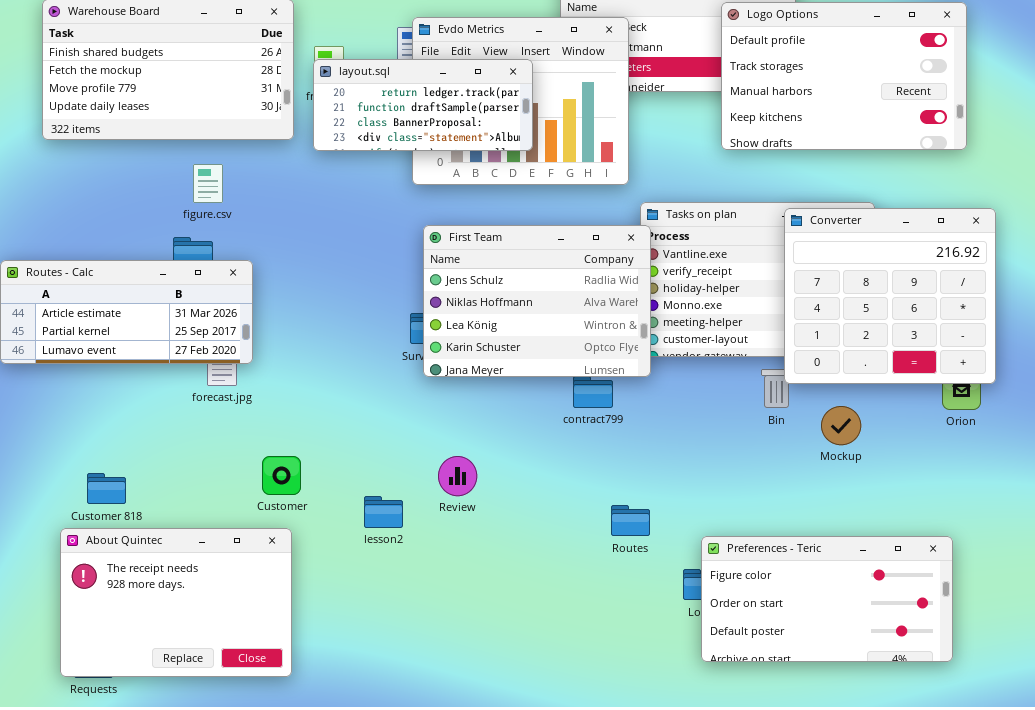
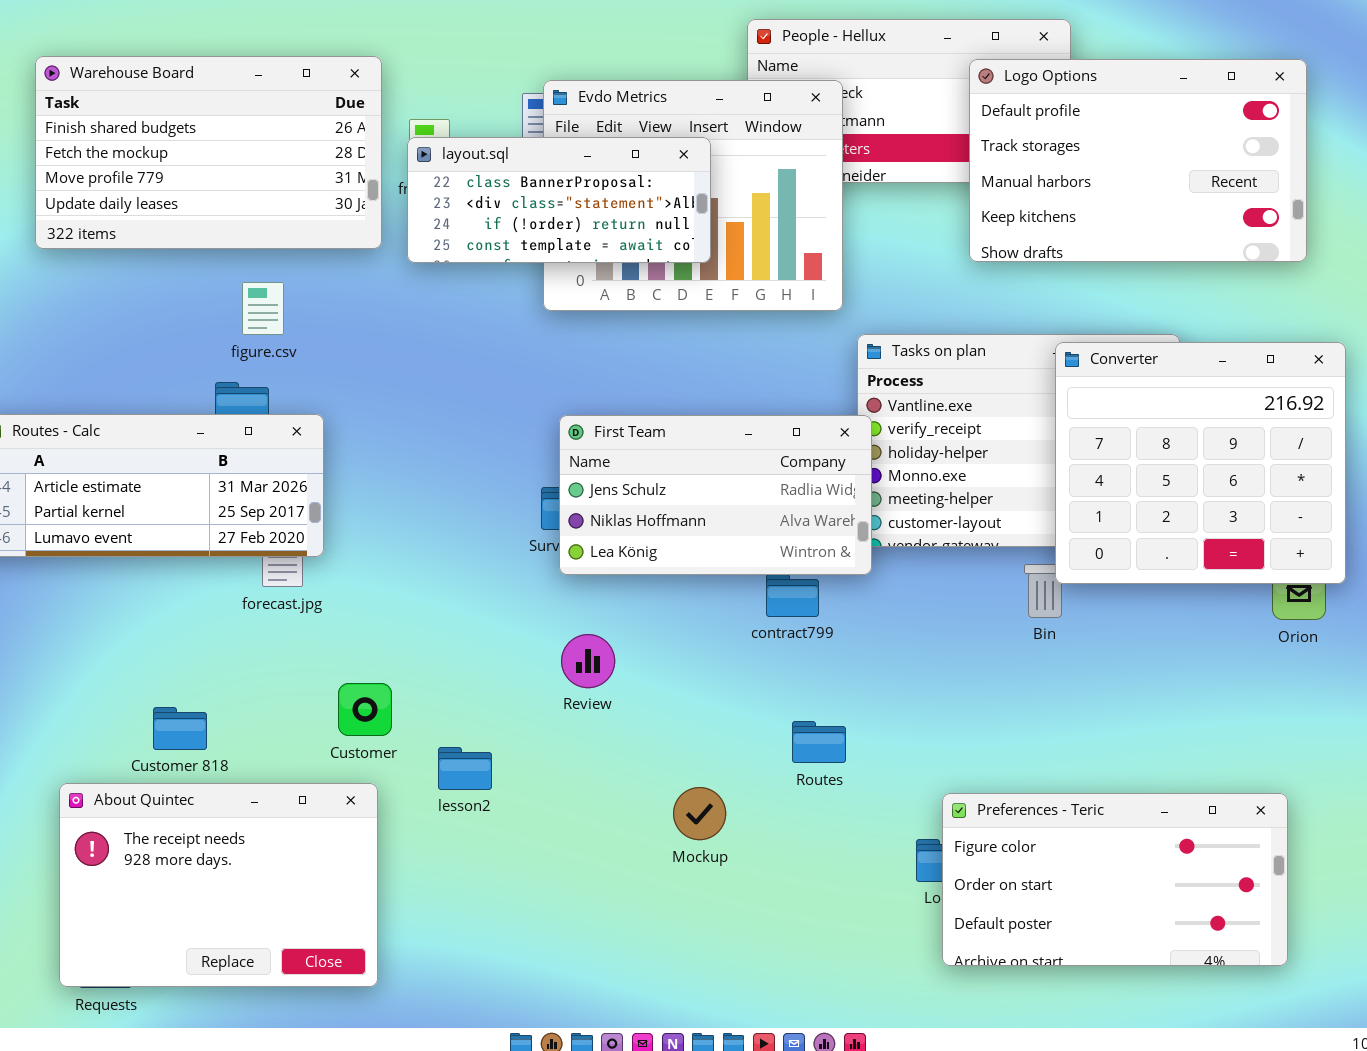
layout.sql: [313,59,533,151] -> [407,137,711,263], scrolled down 2 rows
First Team: [423,225,651,377] -> [559,415,872,575], resized
Mockup: [821,406,861,445] -> [673,787,726,840], moved
Review: [438,456,477,496] -> [561,634,615,688], moved
Customer 818: [87,473,126,504] -> [153,707,207,750], moved
lesson2: [364,496,403,528] -> [438,747,492,790], moved
Routes: [611,505,650,536] -> [792,721,846,763], moved

